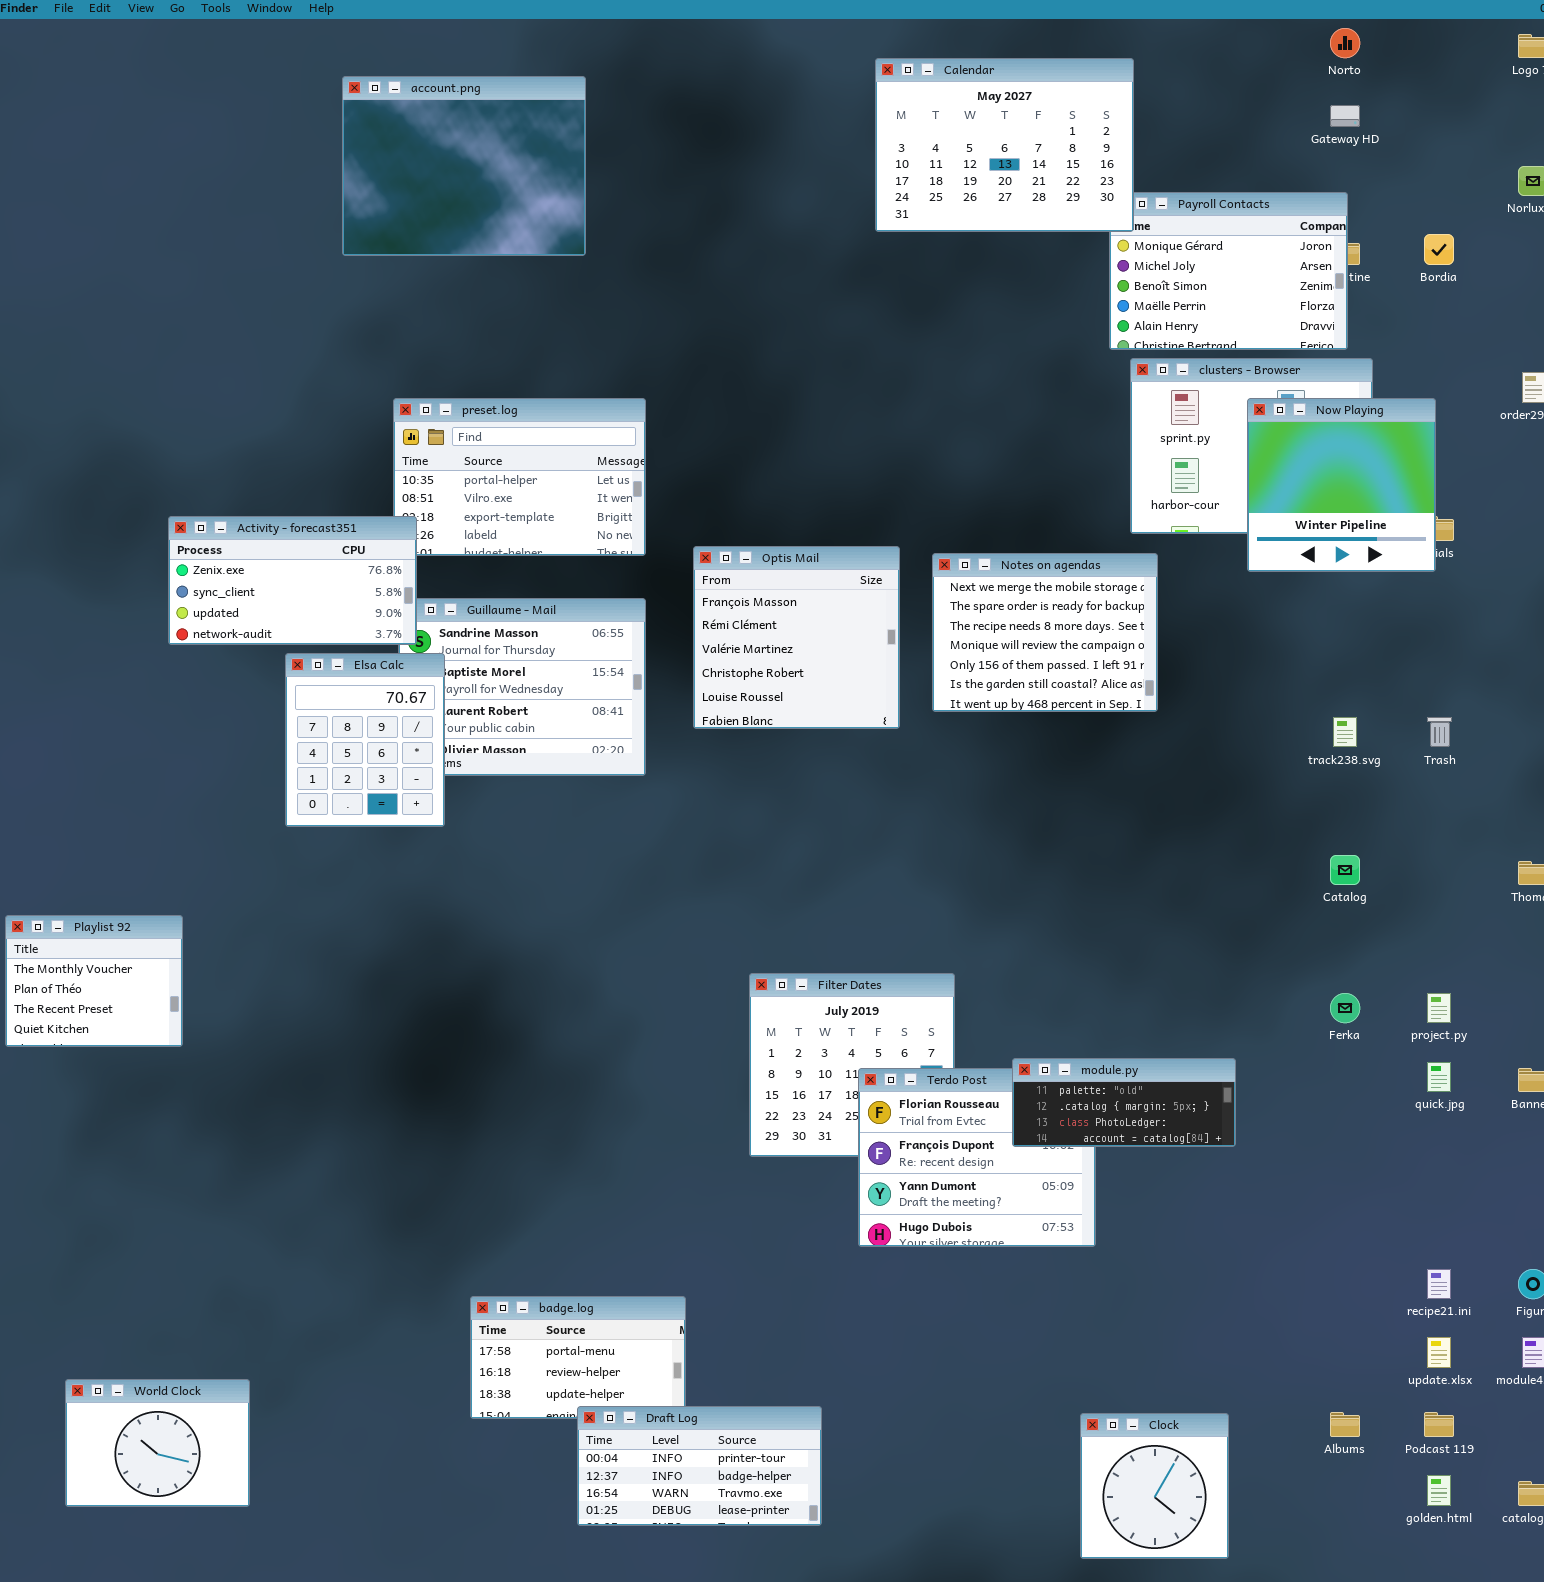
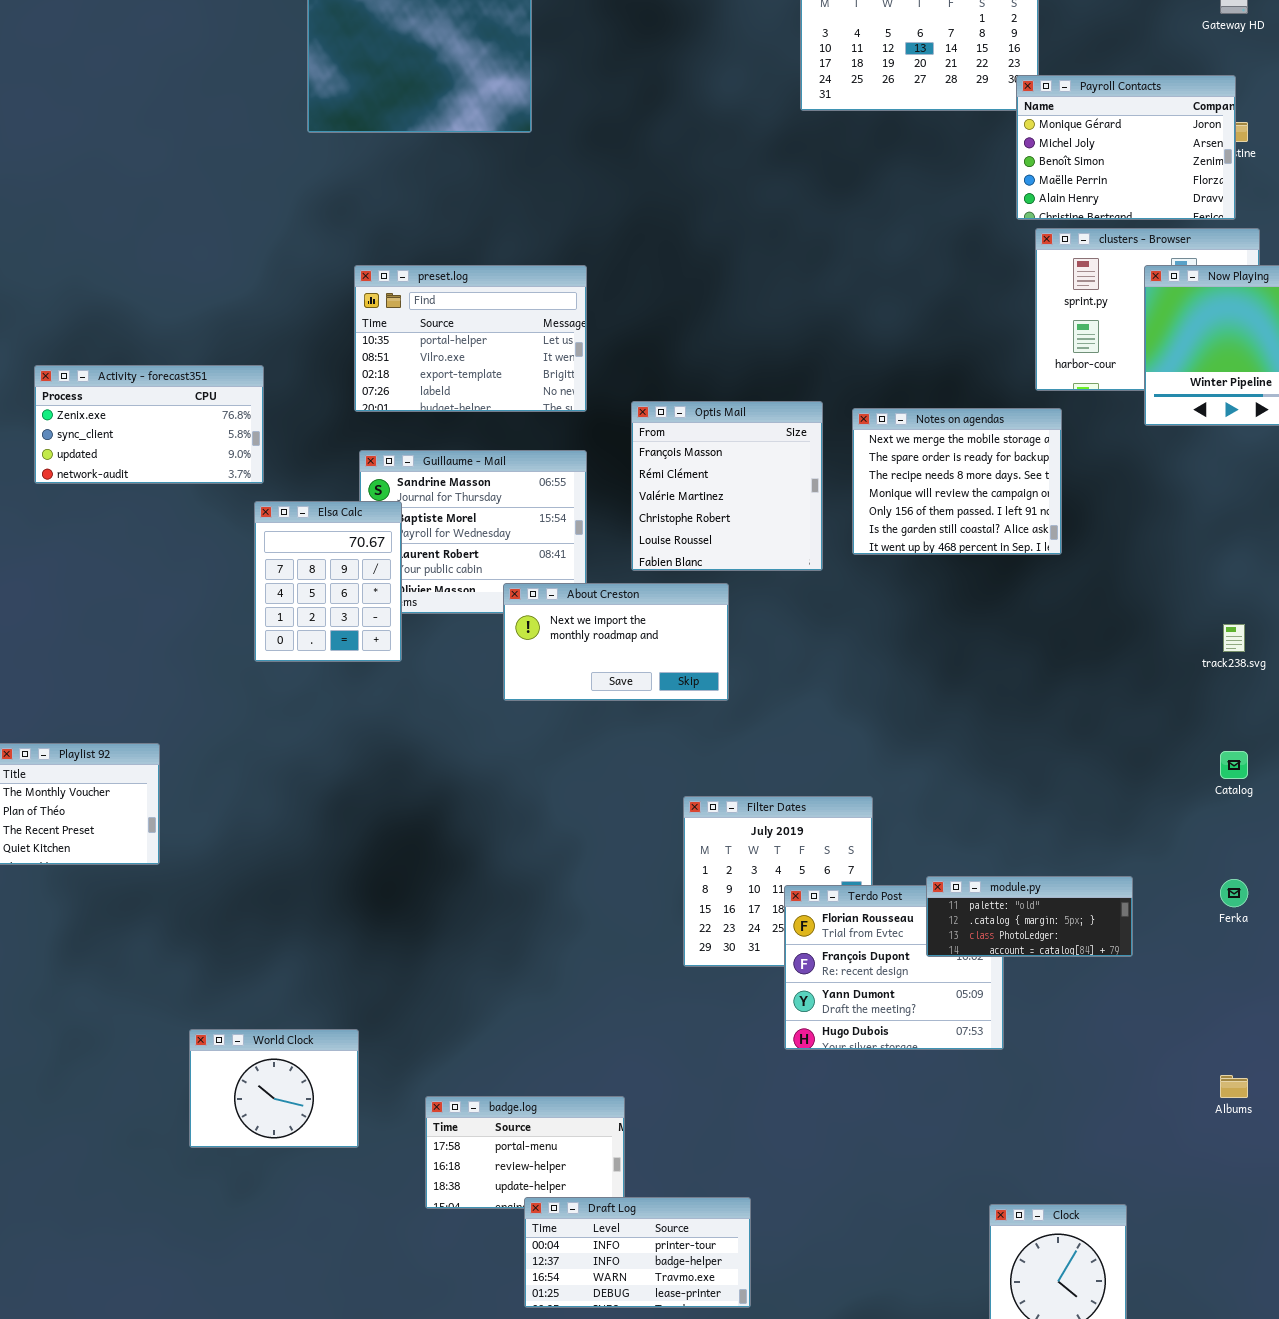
Payroll Contacts: [1109,192,1348,350] -> [1016,75,1236,220], raised
Activity - forecast351: [168,516,417,645] -> [34,365,264,484], moved
track238.svg: [1333,717,1357,747] -> [1223,624,1245,652], moved
About Creston: none -> [503,583,729,701], opened
Catalog: [1330,855,1360,885] -> [1220,751,1248,779], moved
Ferka: [1330,993,1360,1023] -> [1220,879,1248,907], moved
World Clock: [65,1379,250,1507] -> [189,1029,359,1148], moved
Albums: [1330,1412,1360,1437] -> [1220,1075,1248,1098], moved

